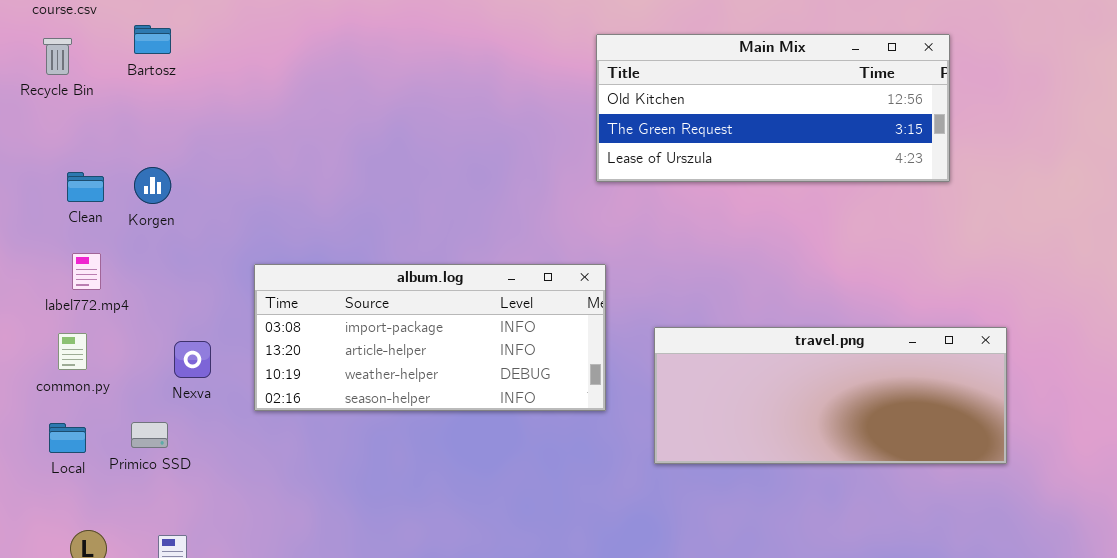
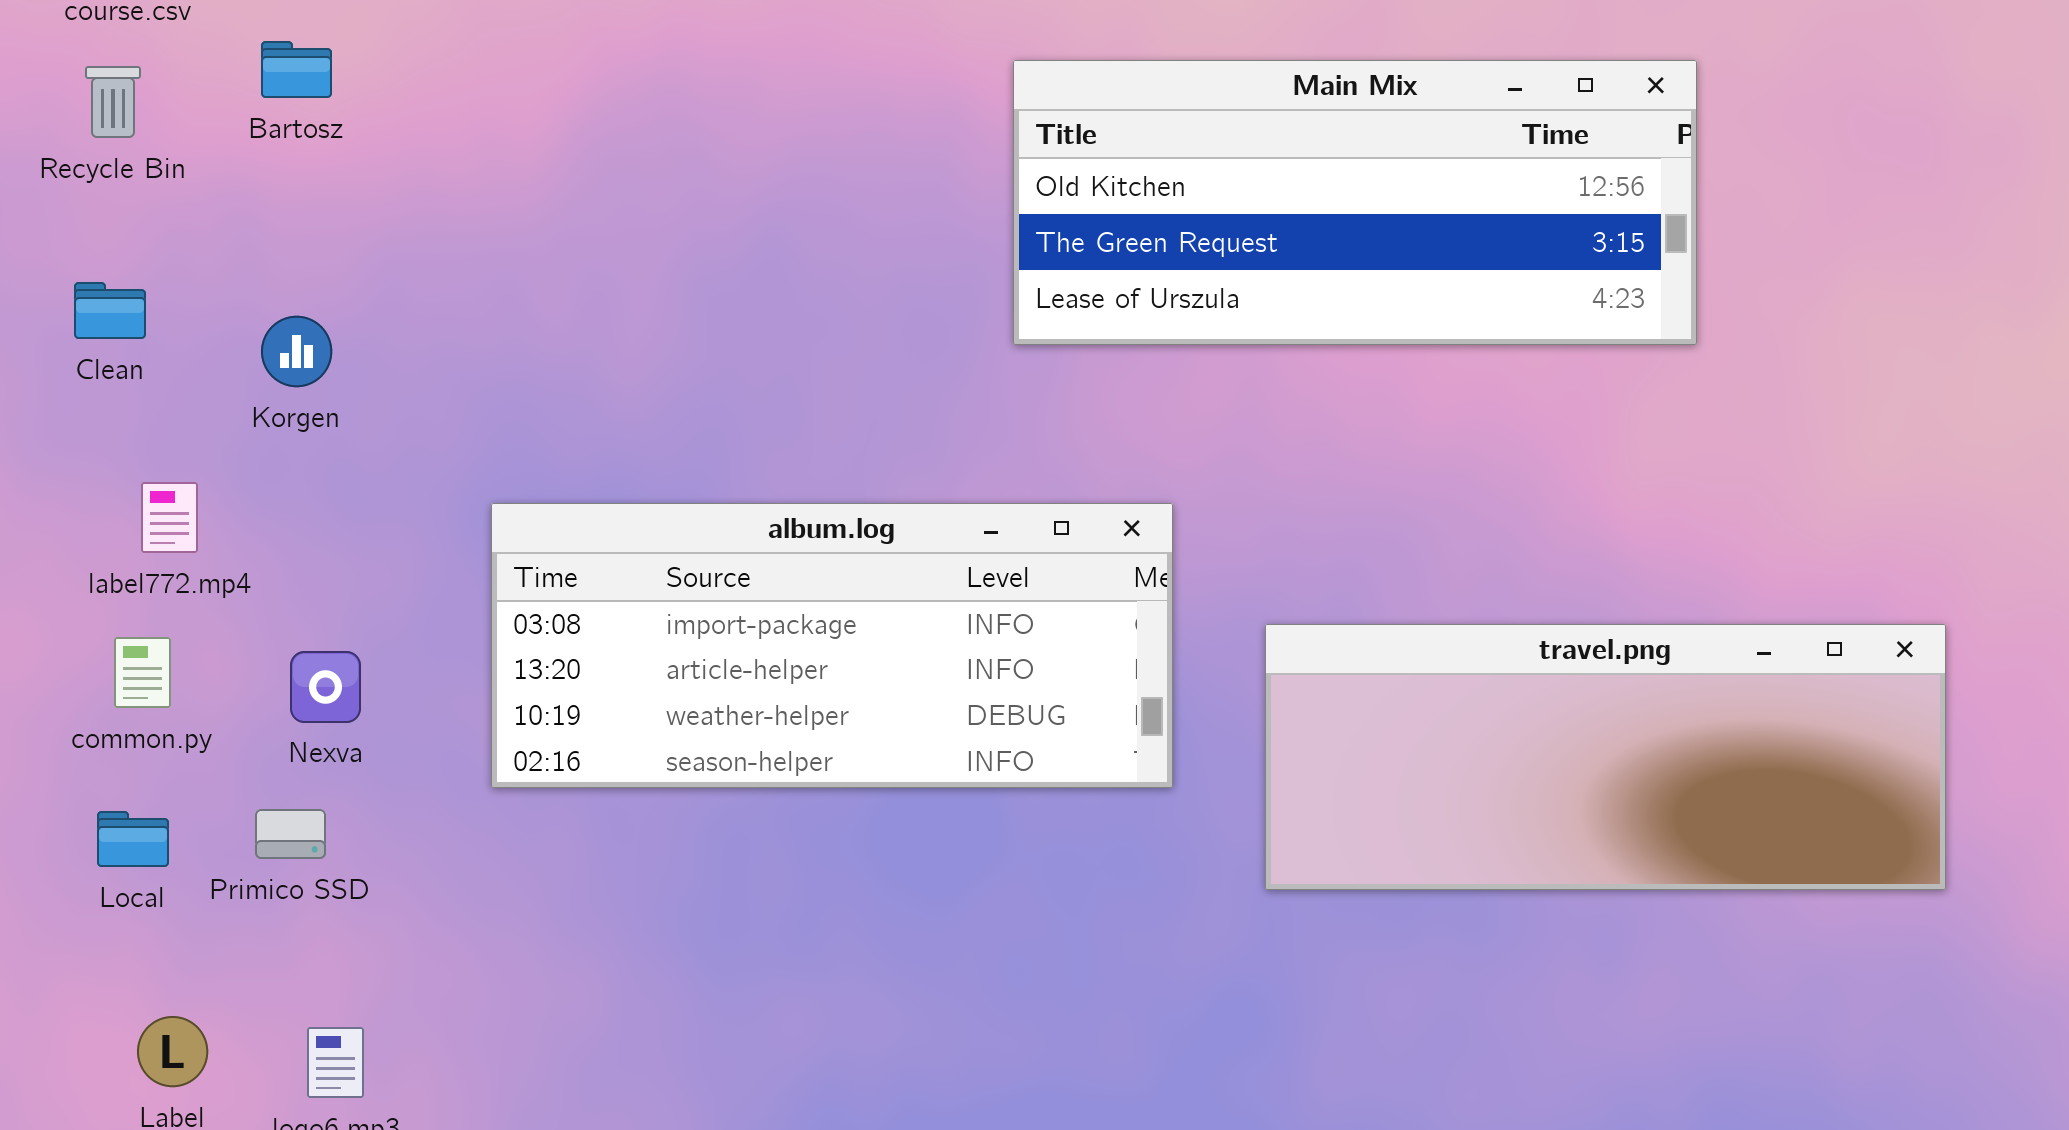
Main Mix: [596,34,950,182] -> [1013,60,1697,345], moved
Clean: [67,172,104,202] -> [74,282,146,339], moved
Nexva: [174,341,211,378] -> [290,651,361,723], moved

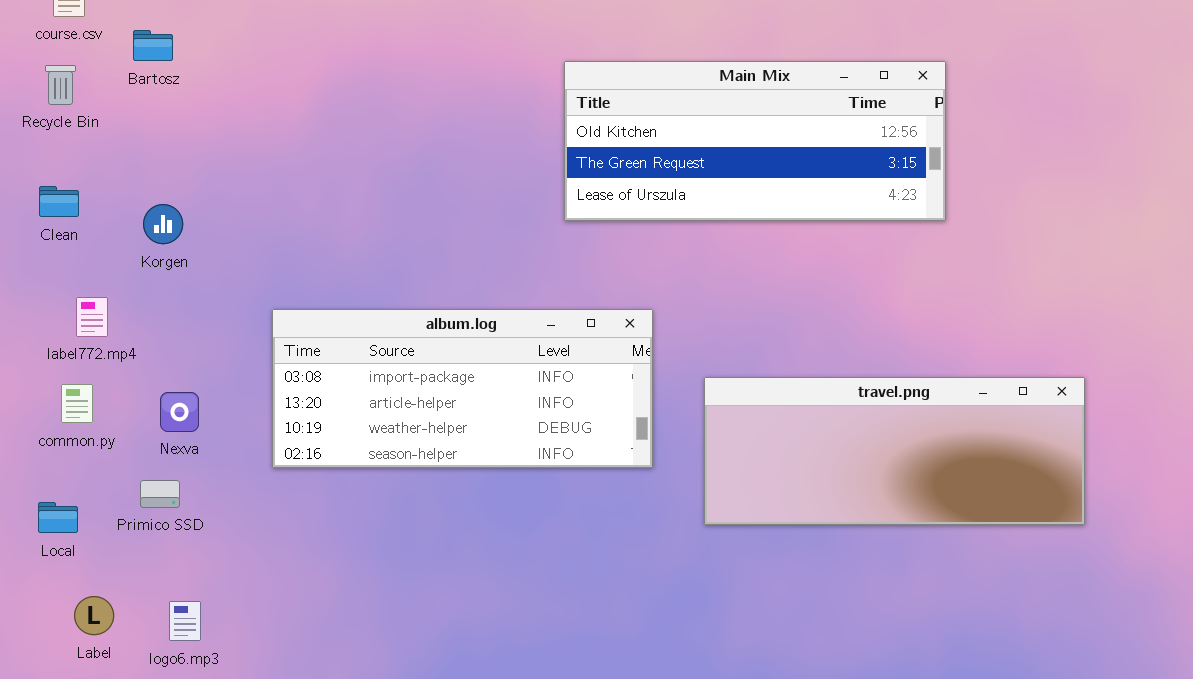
Bartosz: [261,41,332,98] -> [133,30,173,61], moved
Local: [97,811,169,867] -> [38,502,78,533], moved

